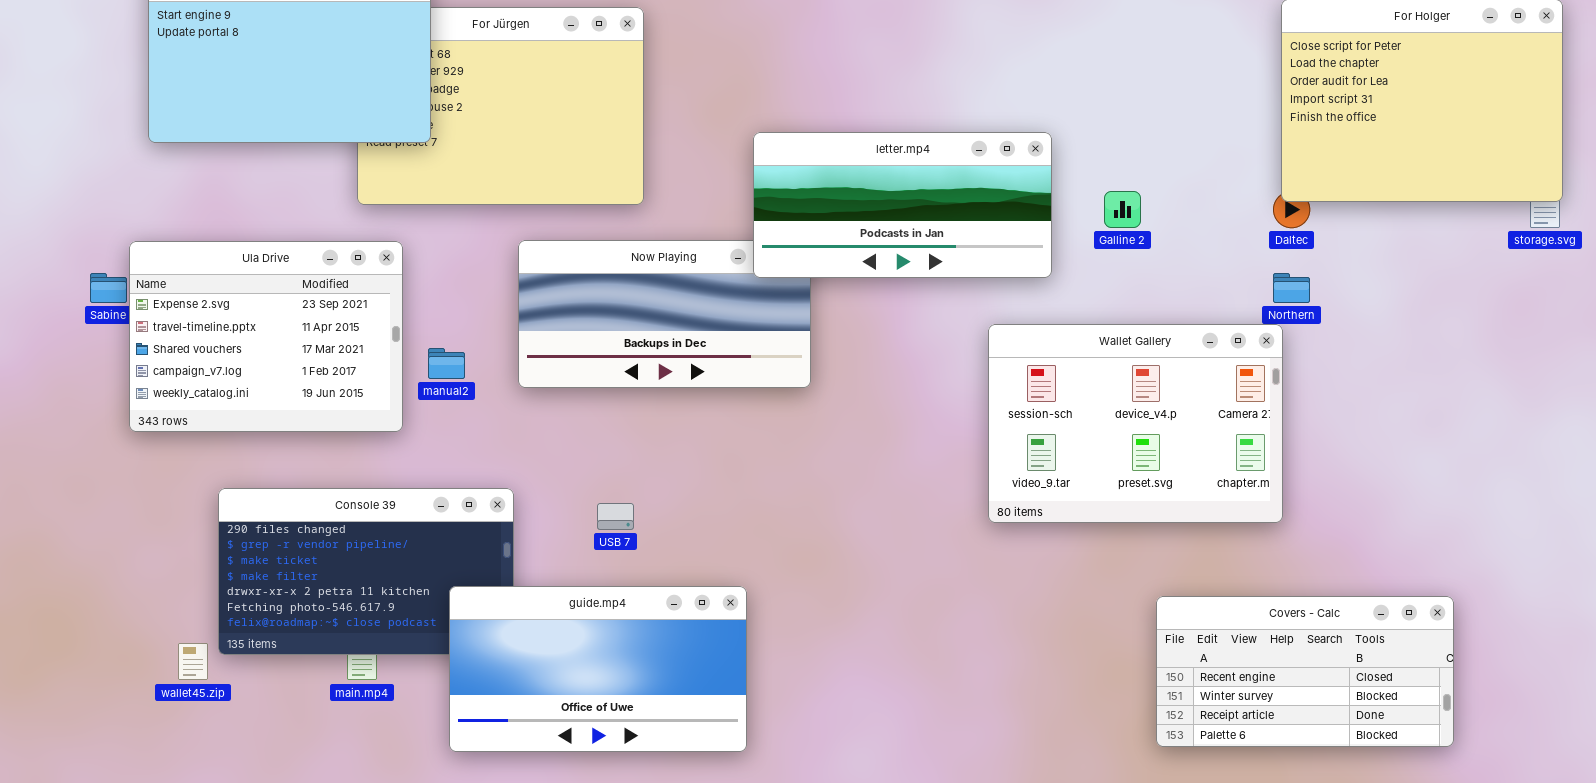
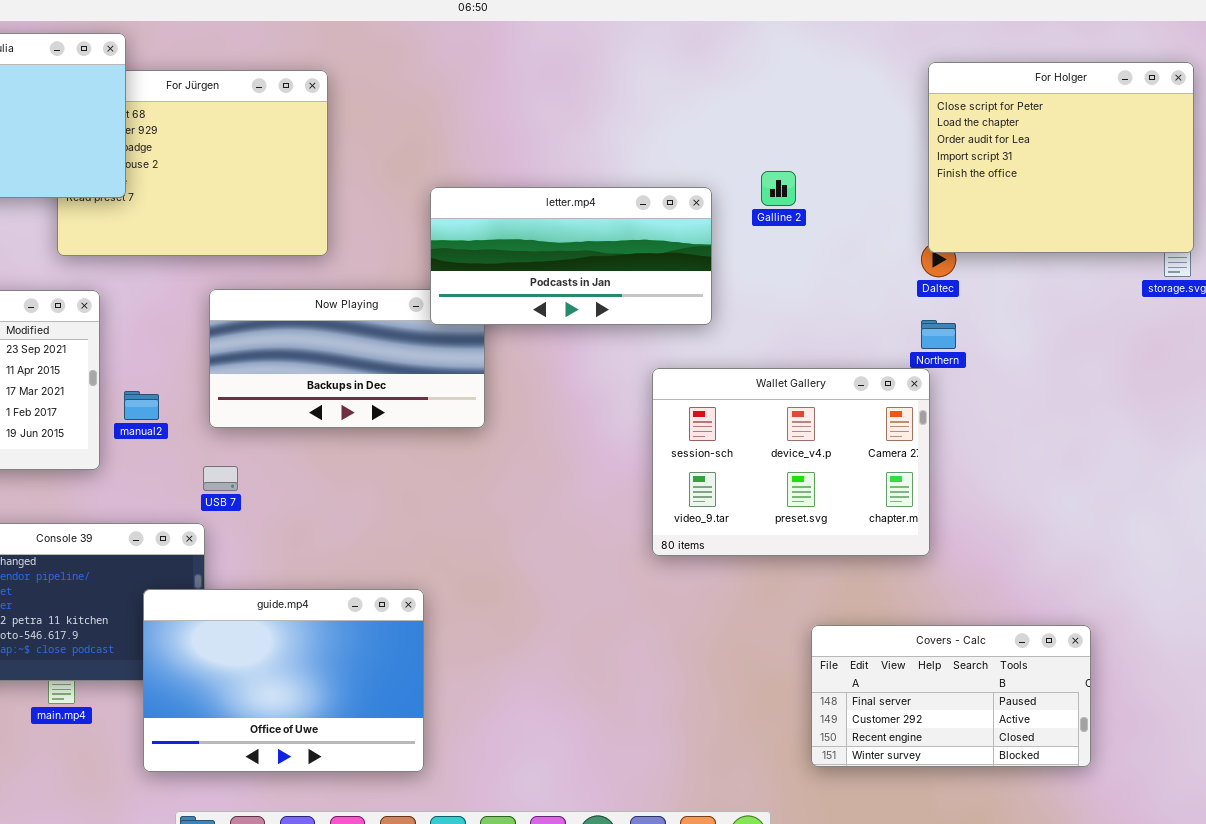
Galline 2: [1104,191,1141,228] -> [761,171,796,206], moved
USB 7: [597,503,634,530] -> [203,466,238,491], moved
guide.mp4: [449,586,747,752] -> [143,589,424,772], resized
Covers - Calc: [1156,596,1454,747] -> [811,625,1091,767], scrolled up 2 rows

